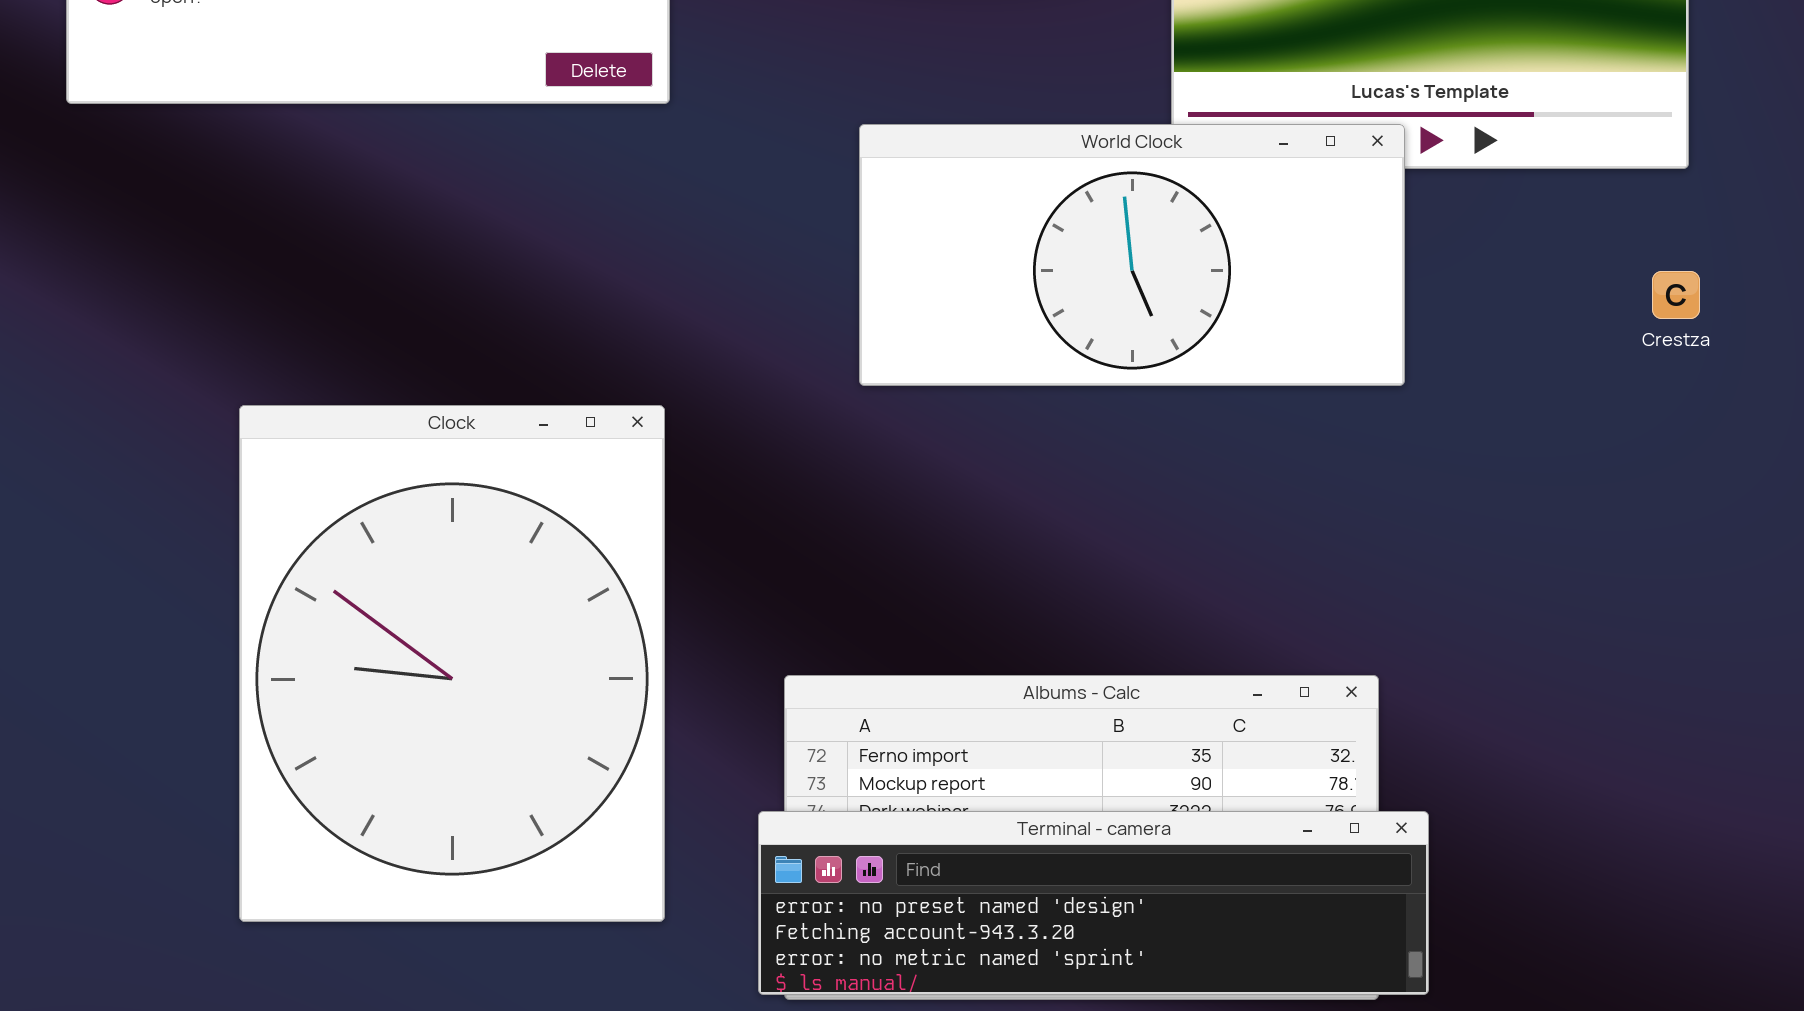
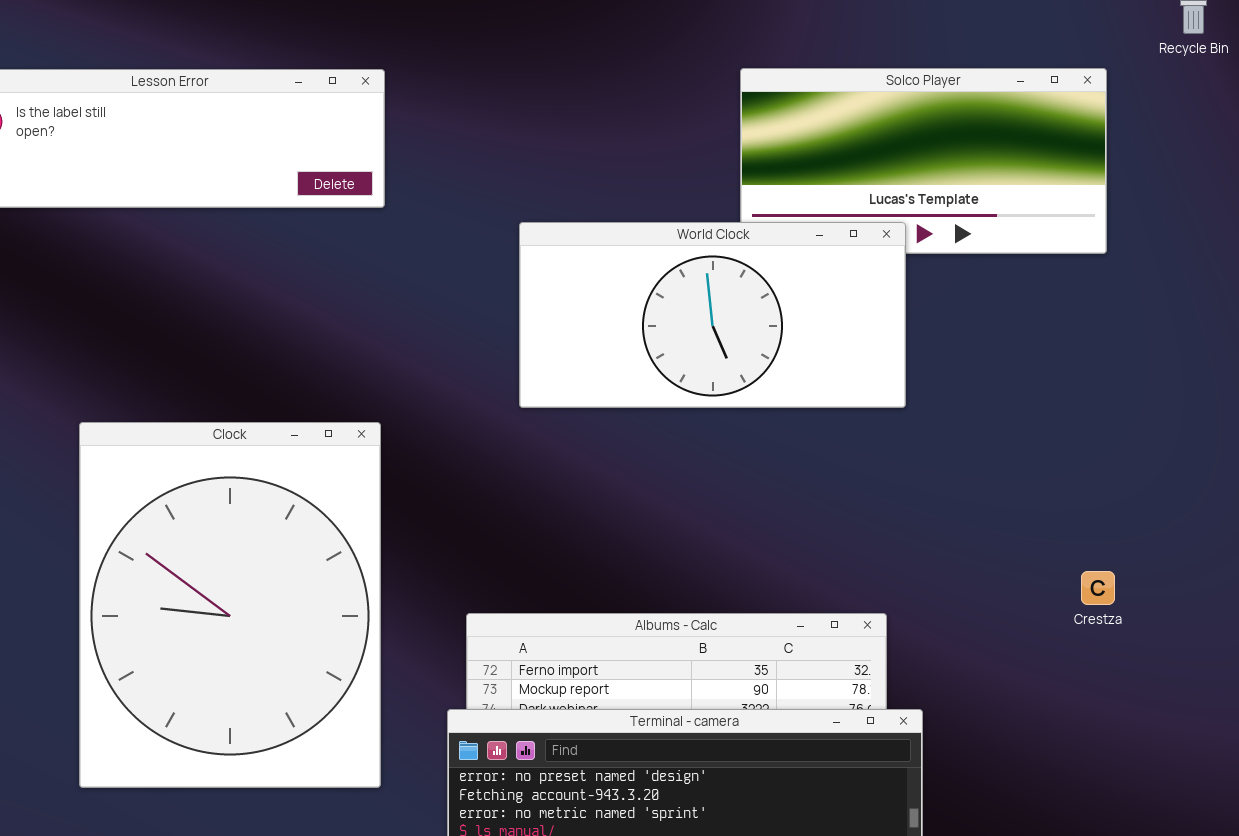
Crestza: [1652,271,1700,319] -> [1081,571,1115,605], moved

